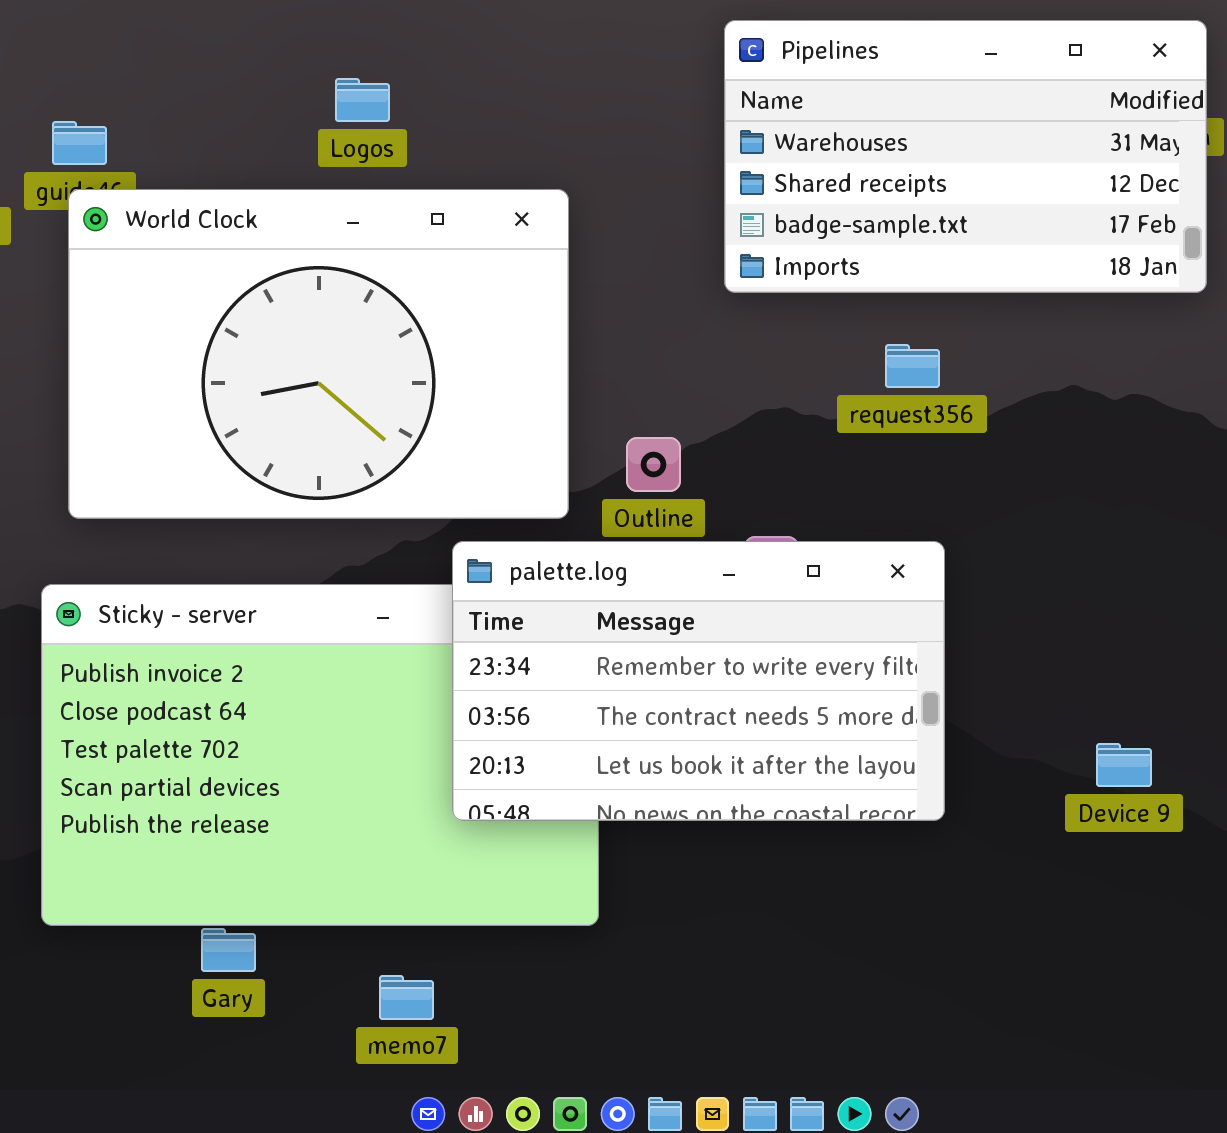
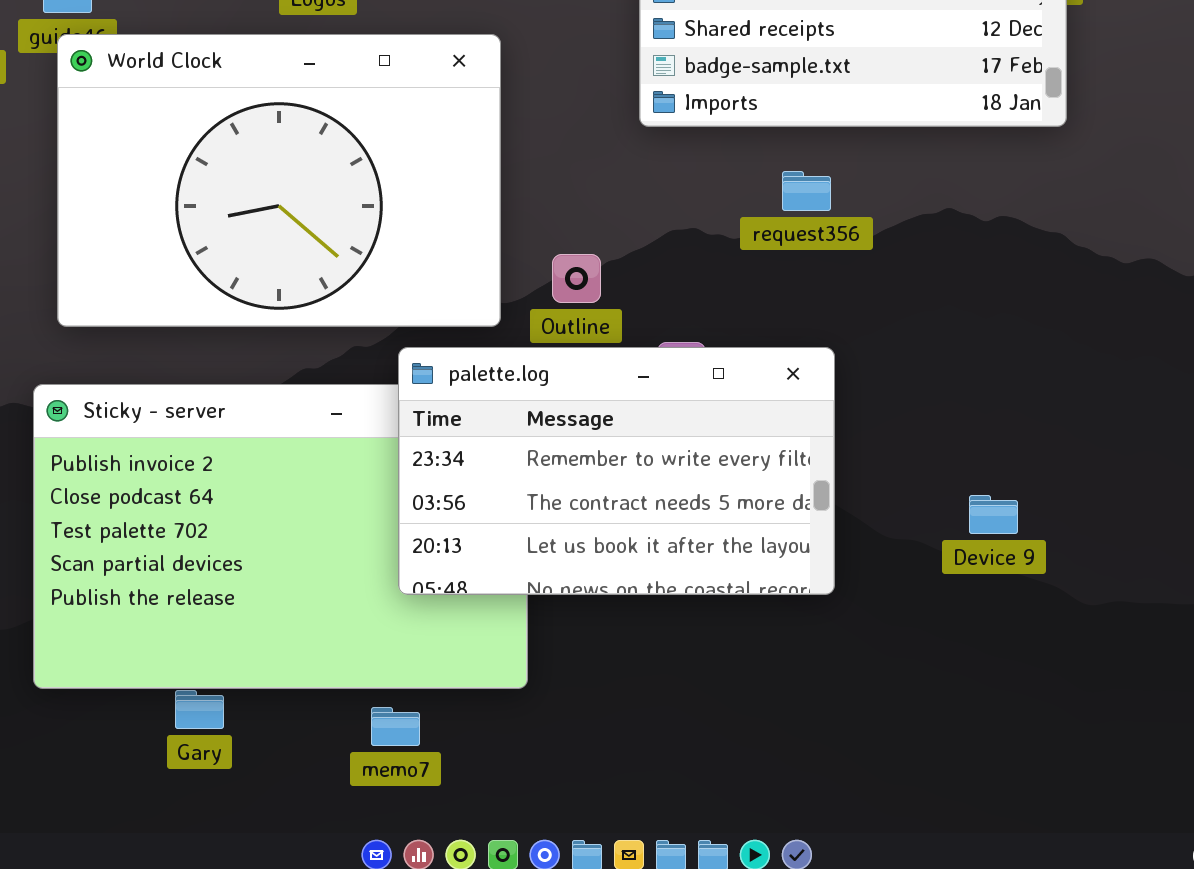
Device 9: [1096,743,1152,787] -> [969,495,1018,534], moved
memo7: [379,975,434,1020] -> [371,707,420,746], moved

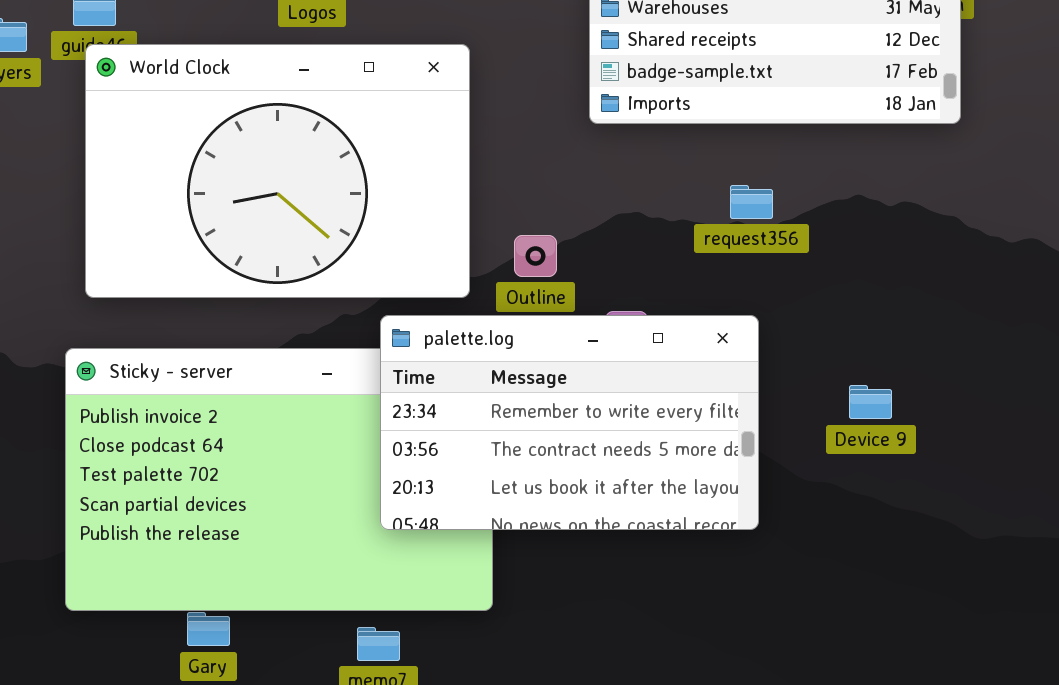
request356: [782,171,831,211] -> [730,185,773,219], moved
Device 9: [969,495,1018,534] -> [849,385,892,419], moved

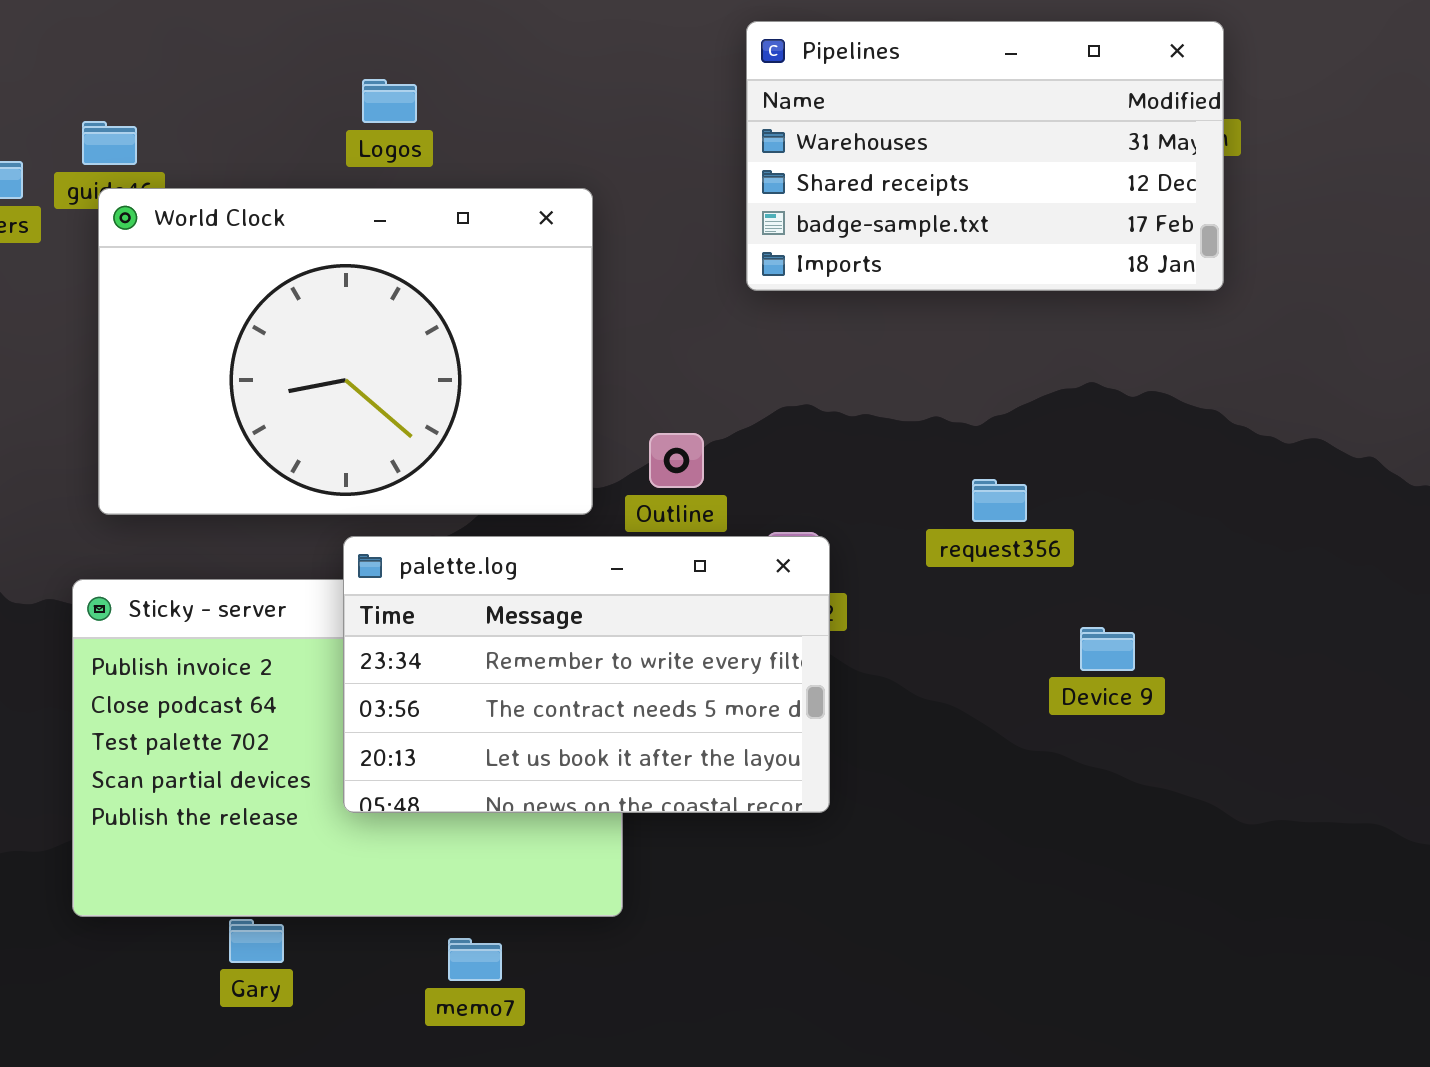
request356: [730,185,773,219] -> [972,479,1027,522], moved
palette.log: [380,315,759,530] -> [343,536,830,813], moved

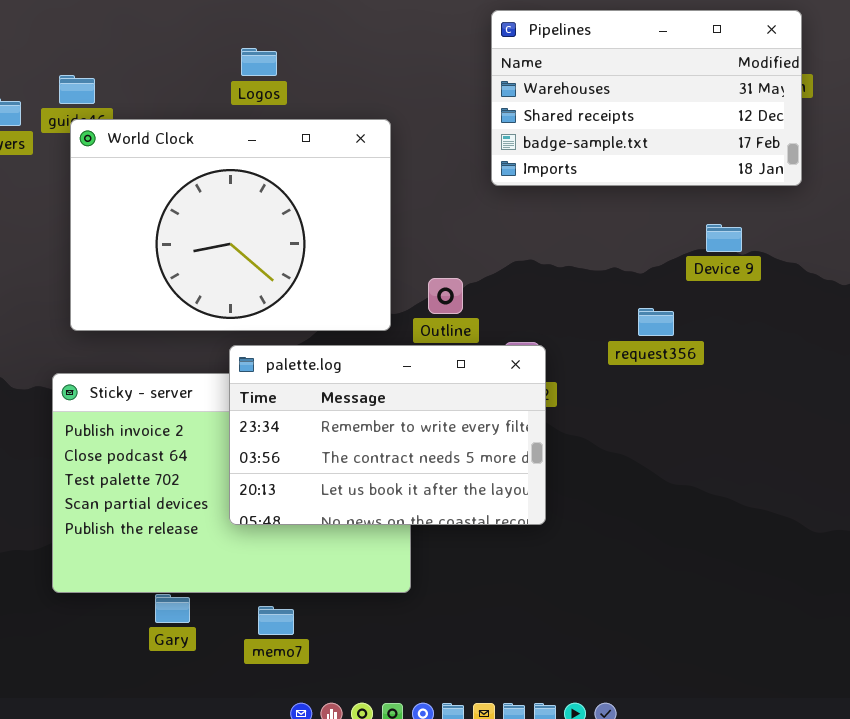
Device 9: [1080,627,1135,671] -> [706,224,742,252], moved
memo7: [448,938,502,981] -> [258,606,294,635], moved

